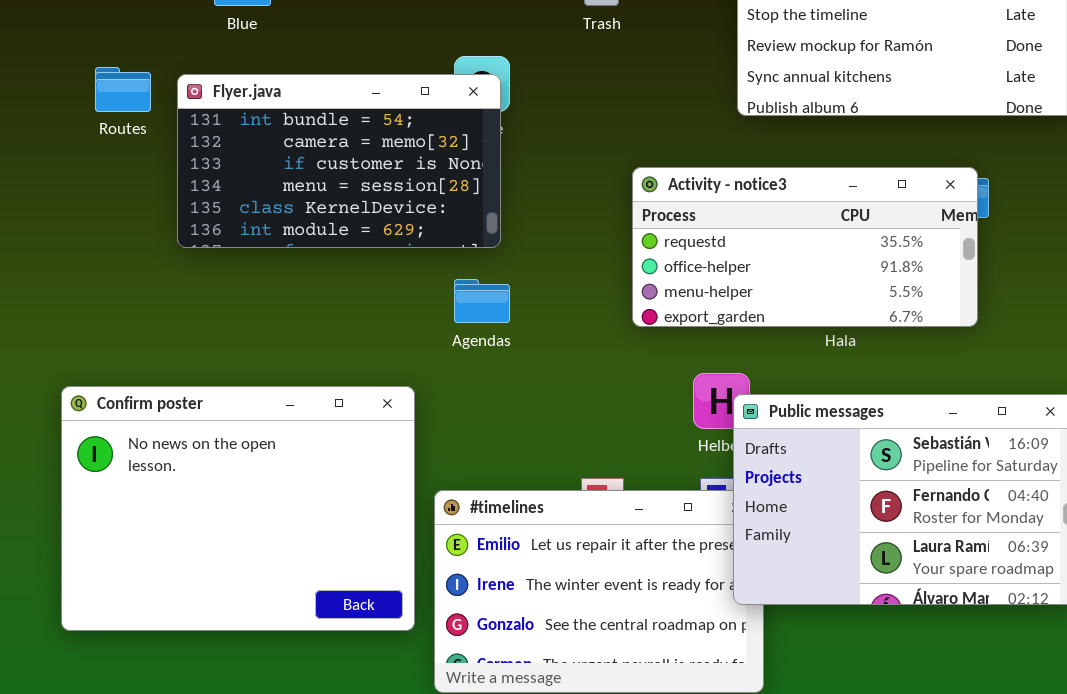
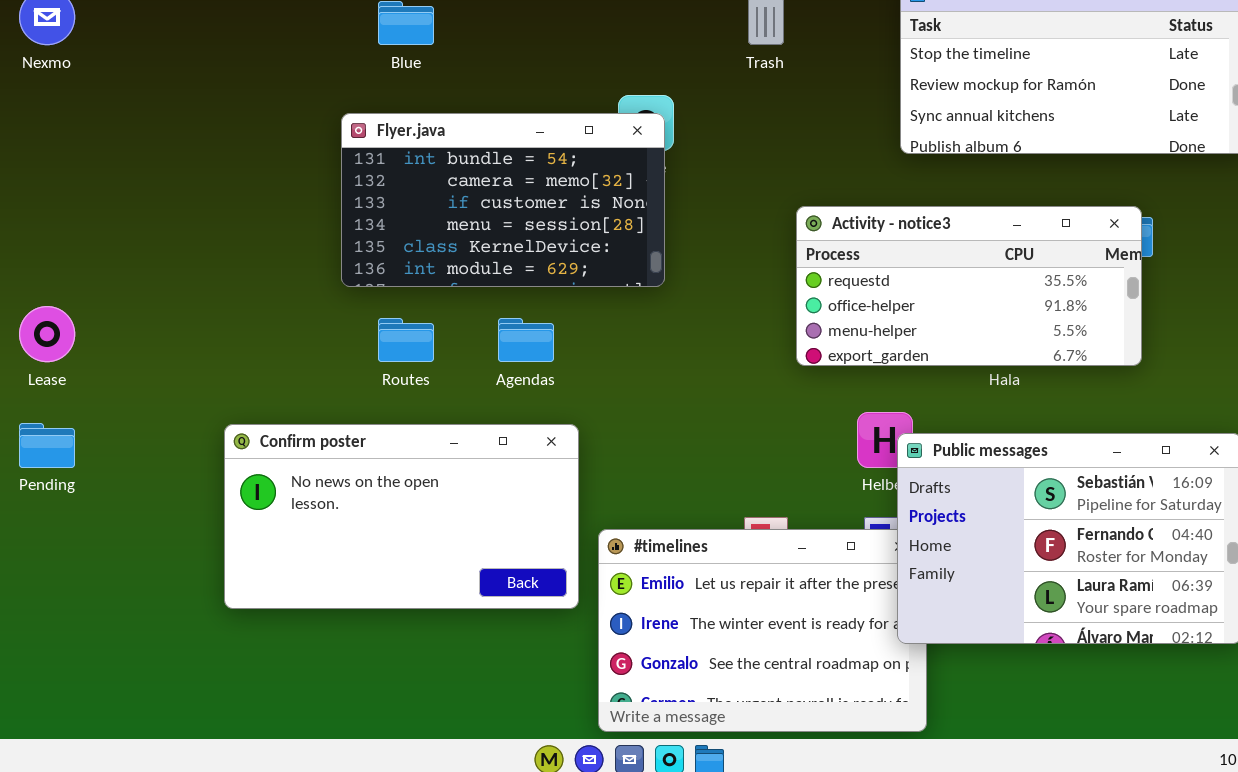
Routes: [95,67,151,112] -> [378,318,434,362], moved
Agendas: [454,279,510,323] -> [498,318,554,362], moved
Confirm poster: [61,386,415,631] -> [224,424,579,609], resized

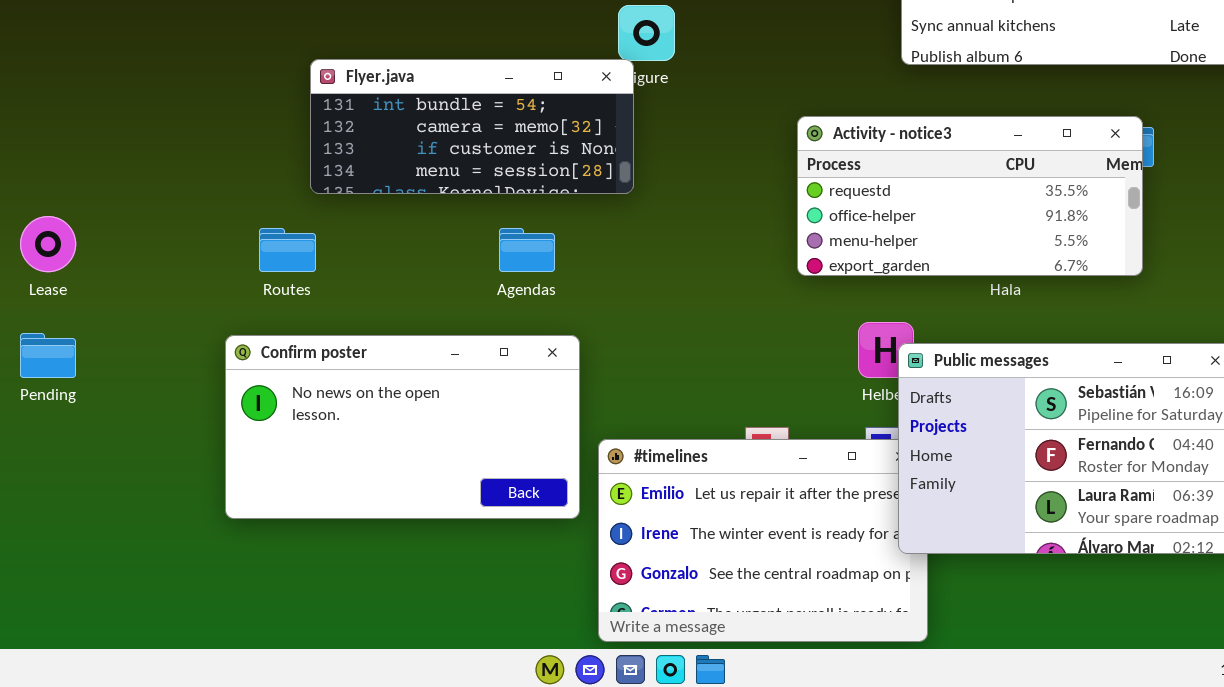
Flyer.java: [341,113,665,287] -> [310,59,634,194], moved, resized
Routes: [378,318,434,362] -> [259,228,316,272], moved

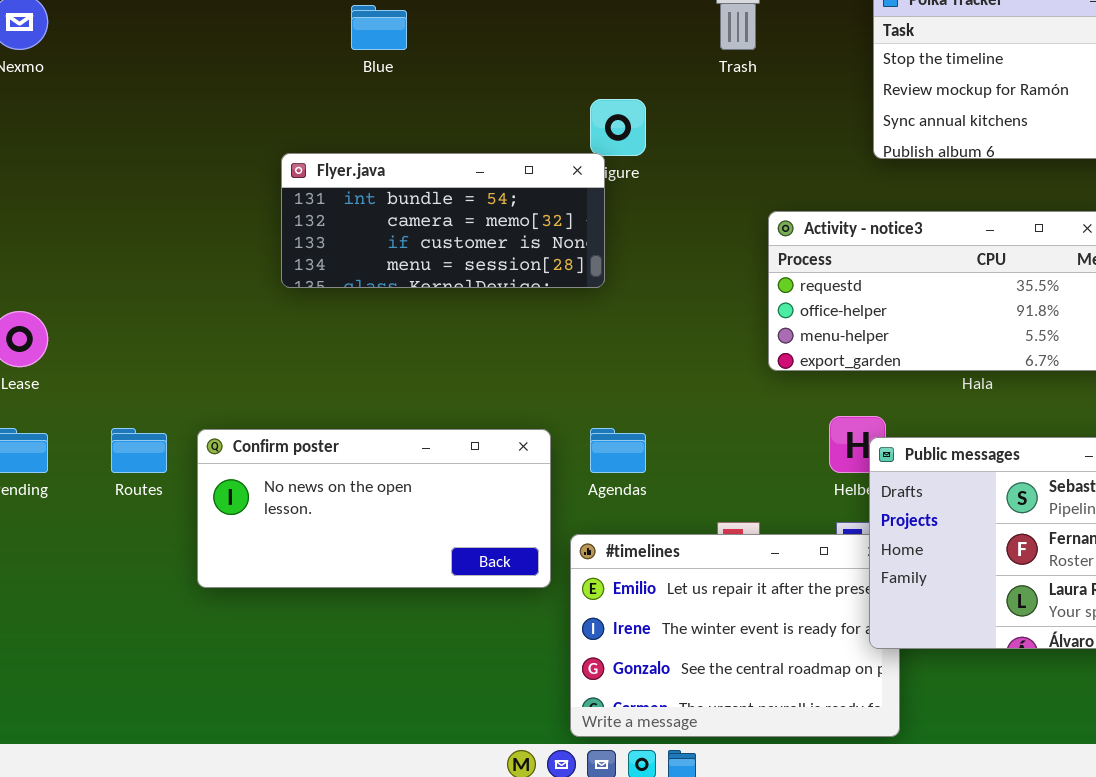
Routes: [259,228,316,272] -> [111,428,167,473], moved
Agendas: [499,228,555,272] -> [590,428,646,473], moved
Confirm poster: [225,335,580,519] -> [197,429,551,588], resized

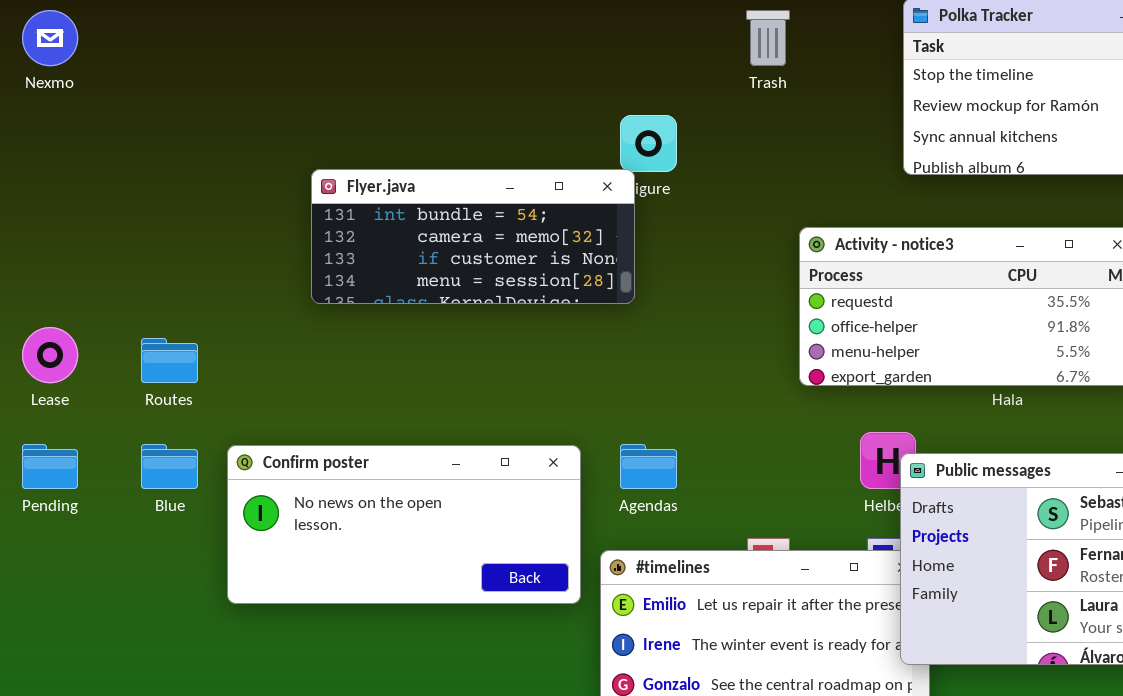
Blue: [351,5,407,50] -> [141,444,198,489], moved
Routes: [111,428,167,473] -> [141,338,198,383], moved

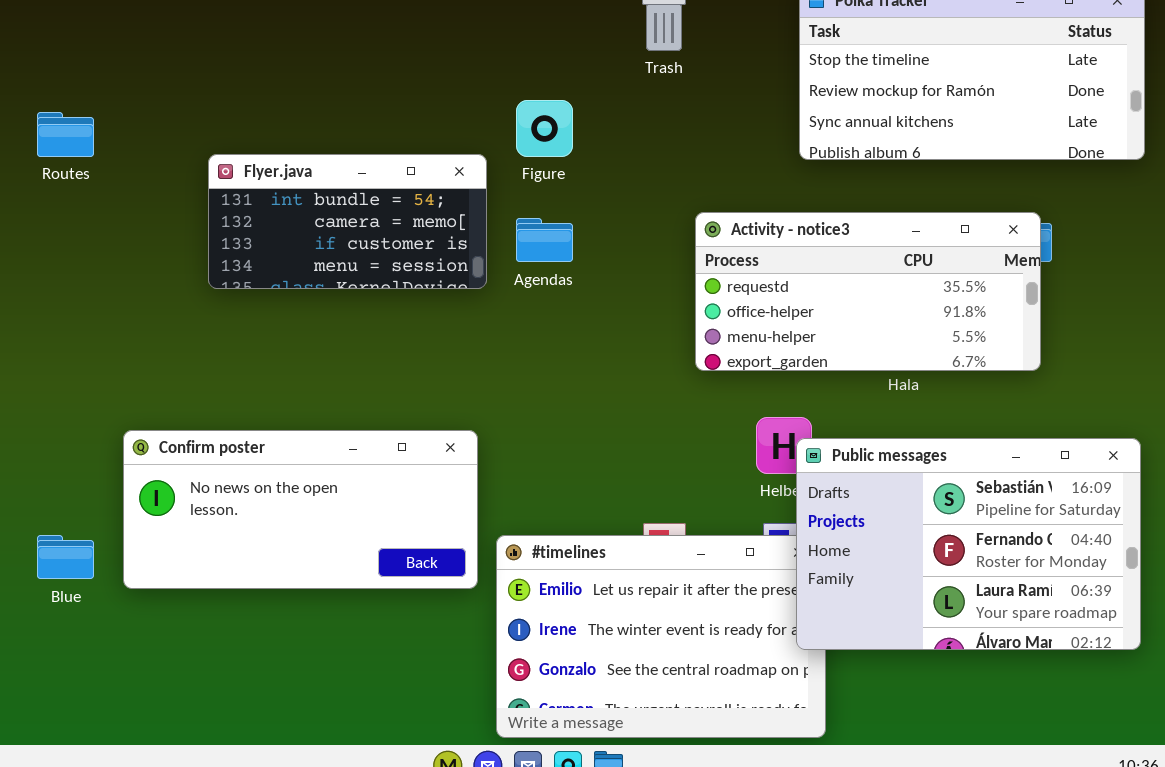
Flyer.java: [311,169,635,304] -> [208,154,487,289], resized
Routes: [141,338,198,383] -> [37,112,94,157], moved
Blue: [141,444,198,489] -> [37,535,94,579], moved
Agendas: [620,444,677,489] -> [516,218,573,262], moved

